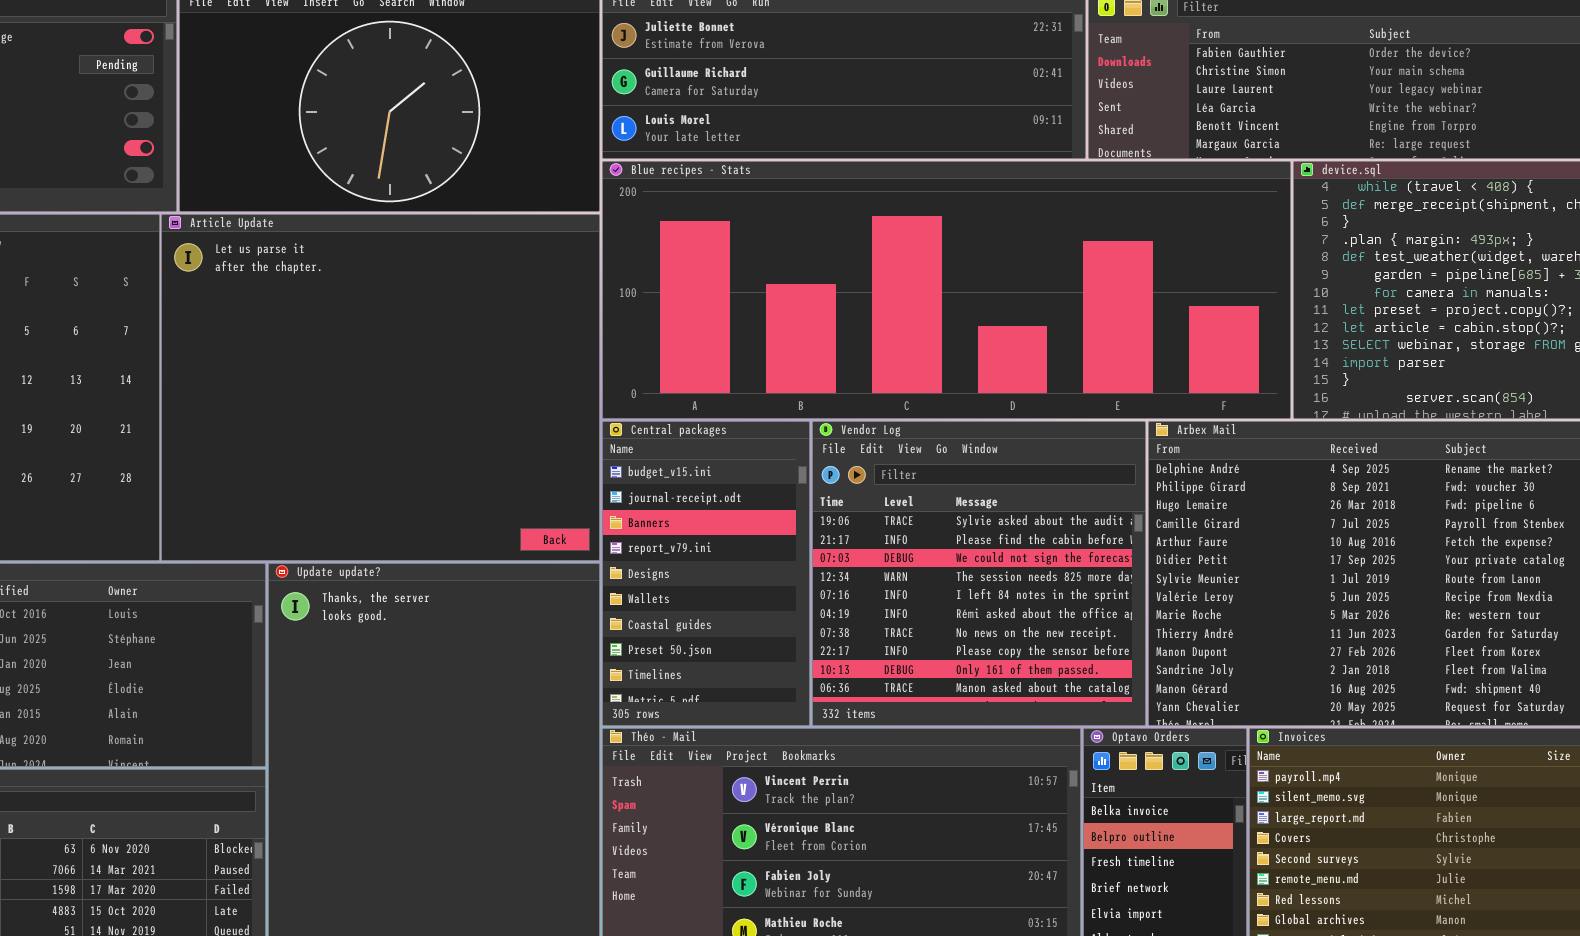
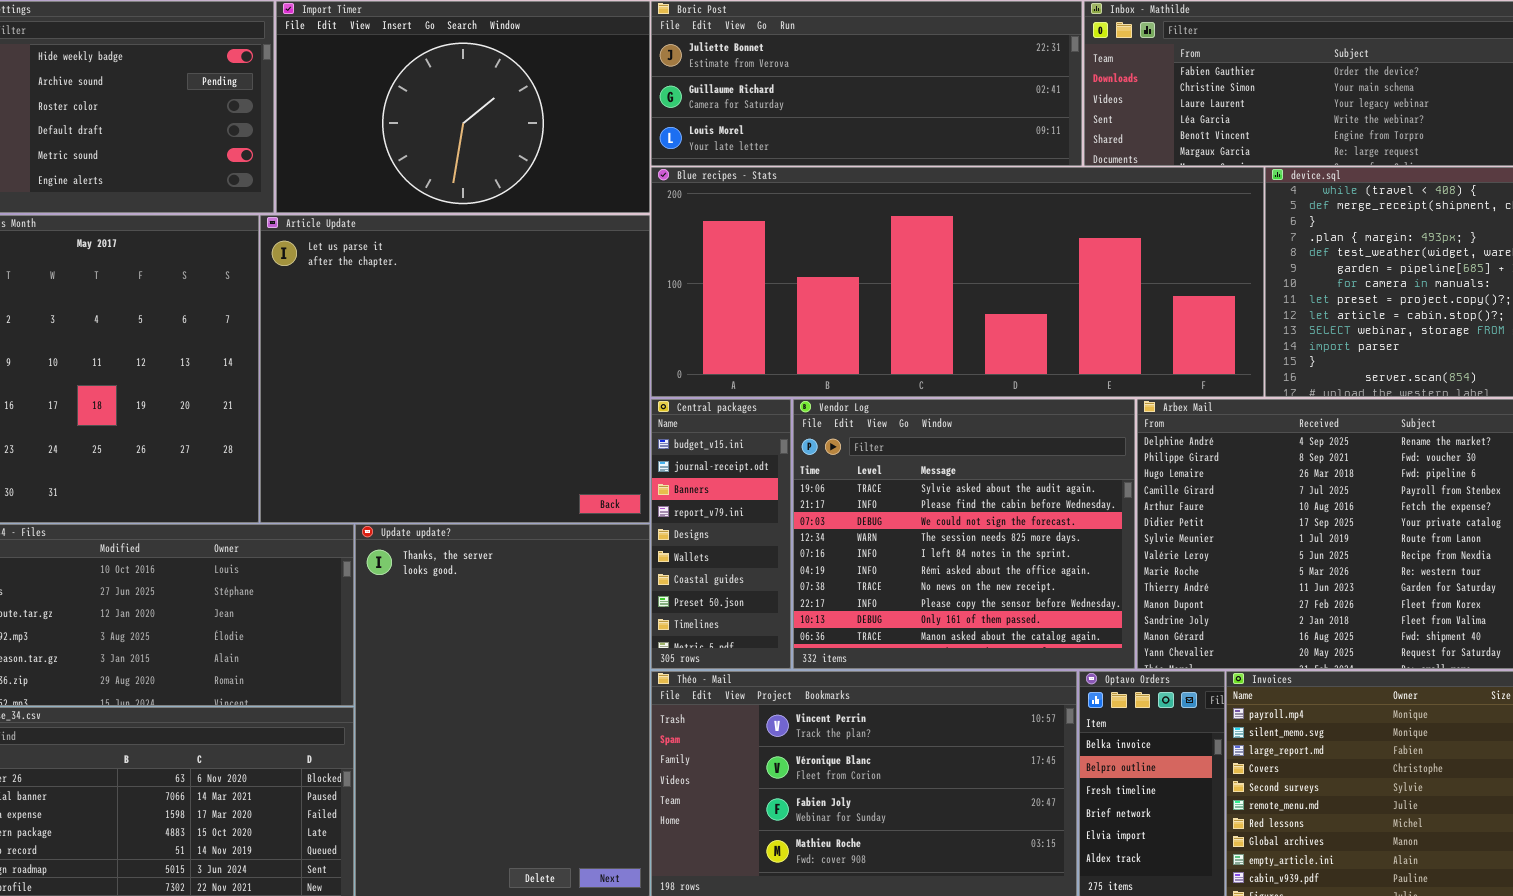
Central packages: [602,421,810,726] -> [651,399,791,669], resized
Vendor Log: [812,421,1146,726] -> [793,399,1135,669], resized

